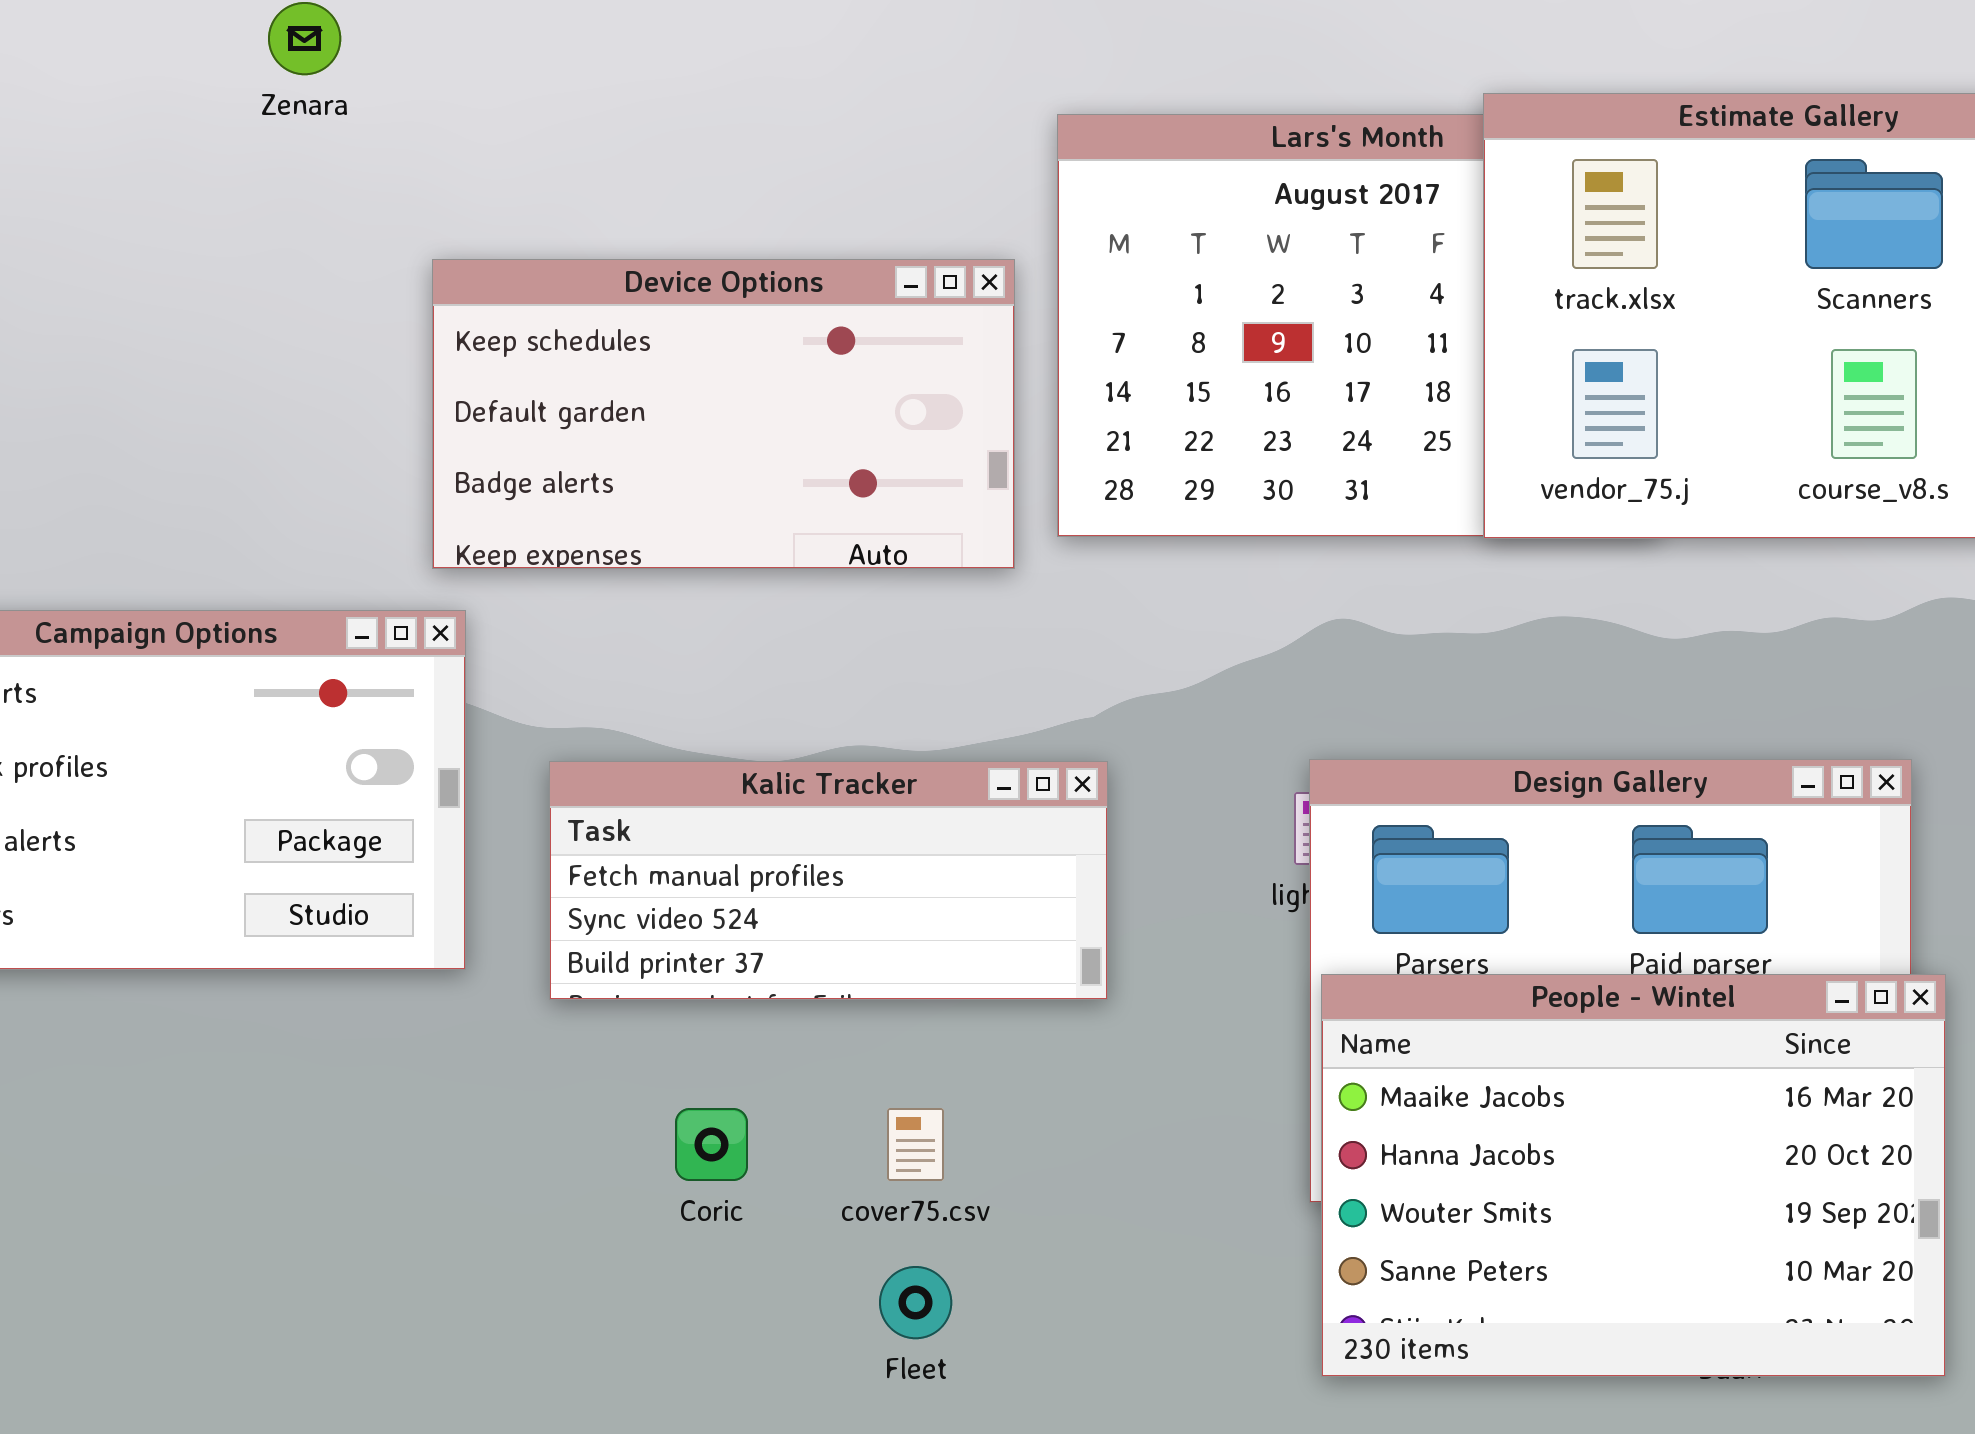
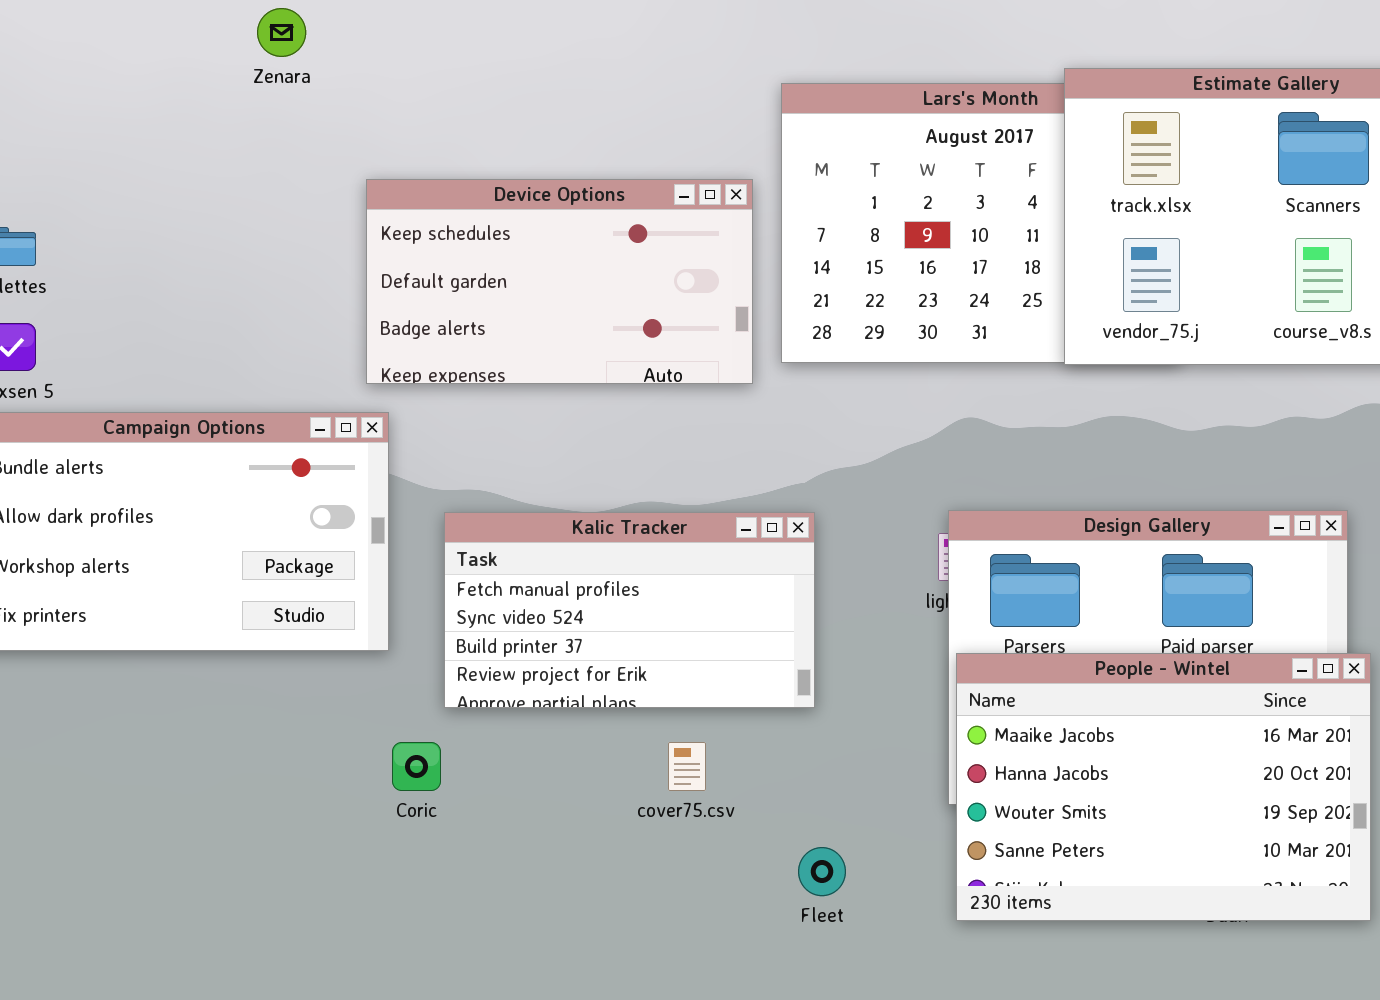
Kalic Tracker: [549,761,1108,1000] -> [444,512,815,708], resized
Coric: [675,1108,748,1181] -> [392,742,441,791], moved
Fleet: [879,1266,952,1339] -> [798,847,846,896], moved

